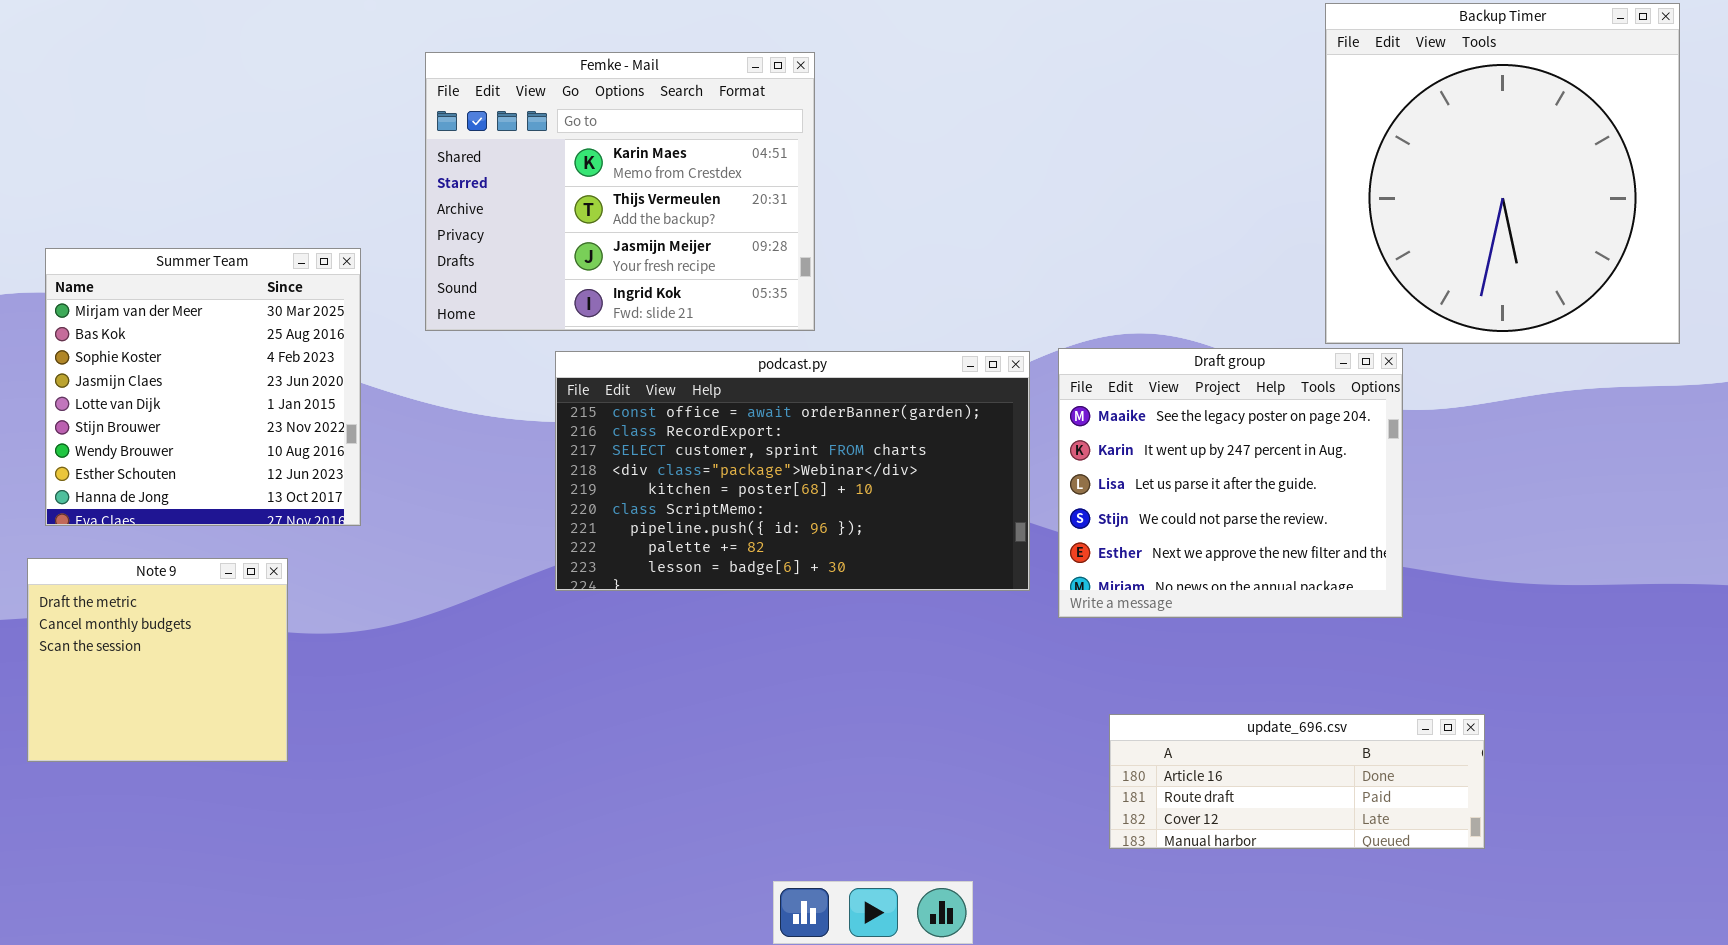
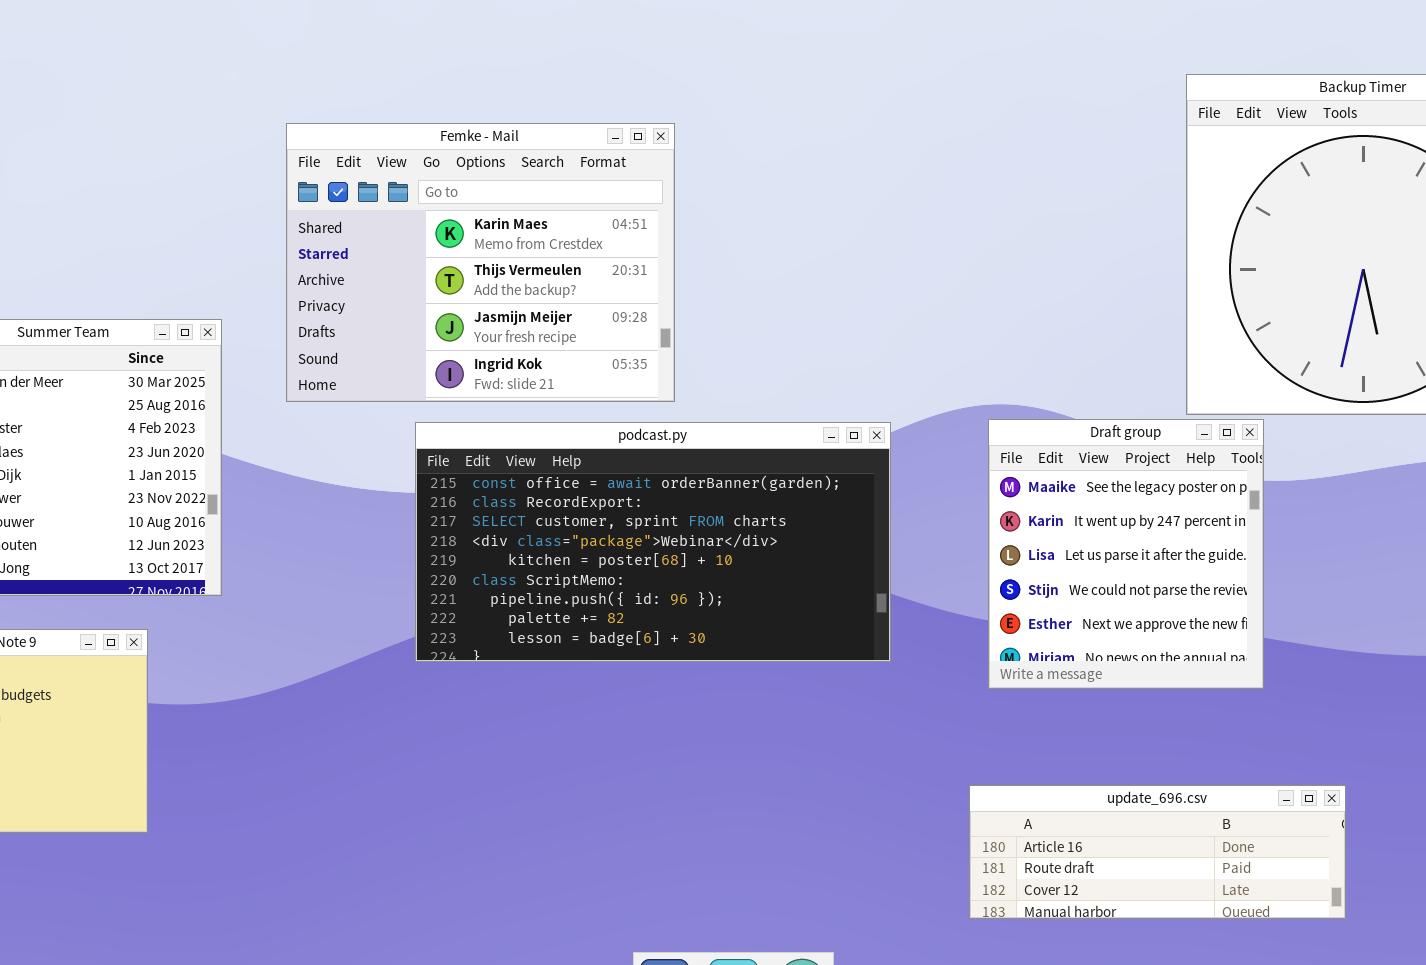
Draft group: [1058,348,1403,618] -> [988,419,1264,689], resized

